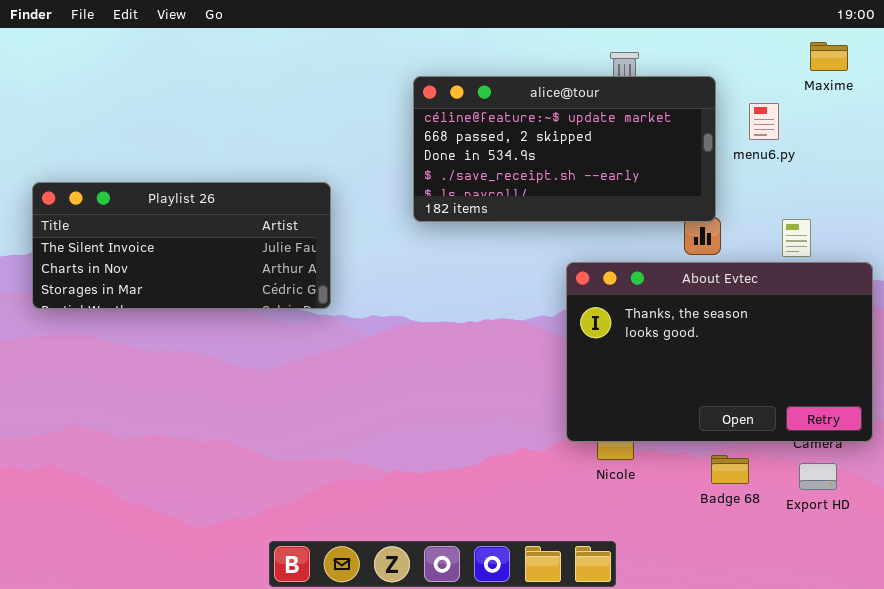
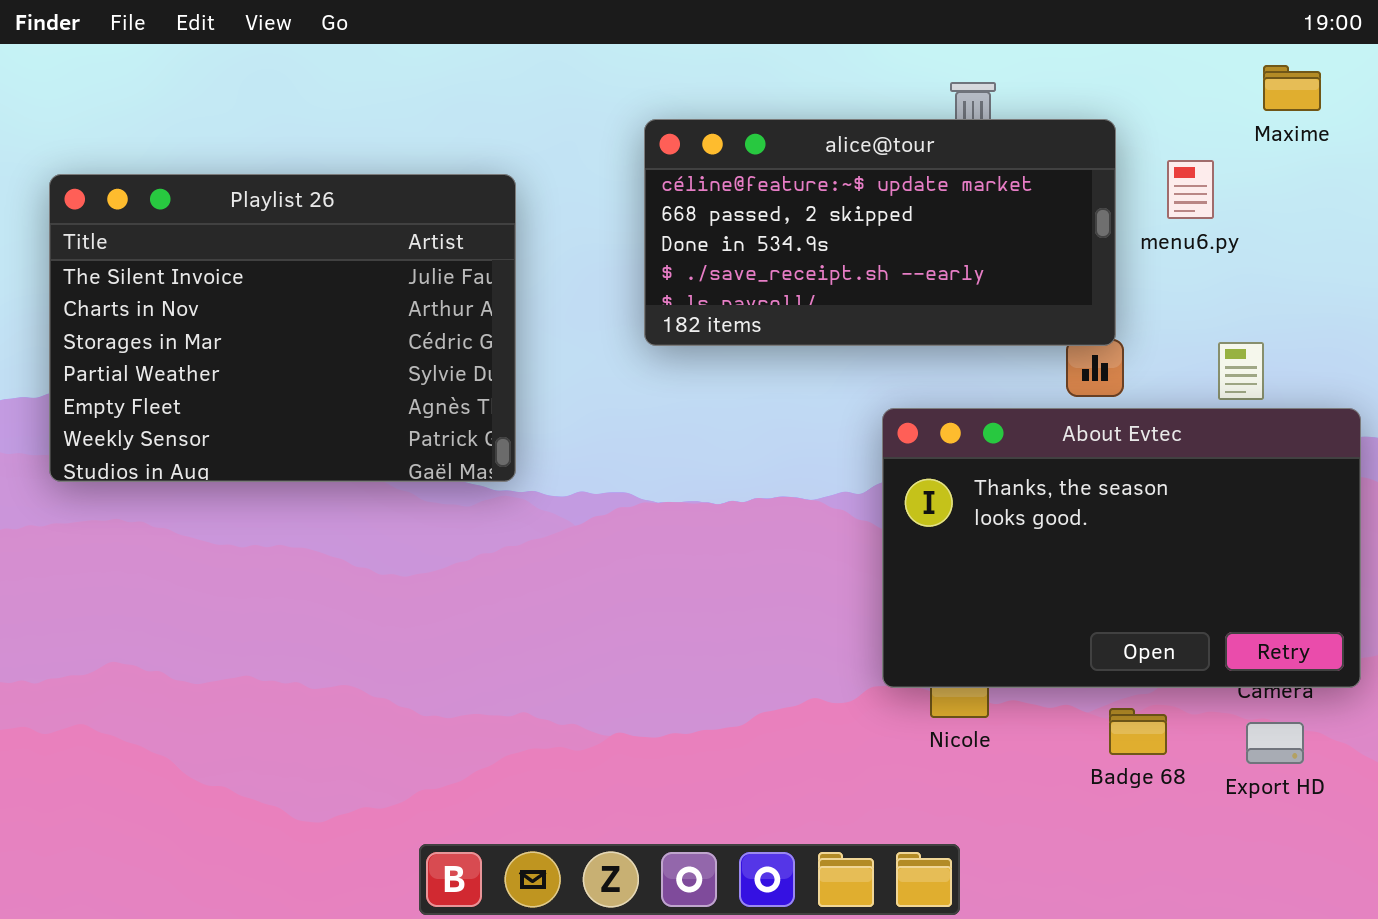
Playlist 26: [32,182,331,309] -> [49,174,516,482], resized

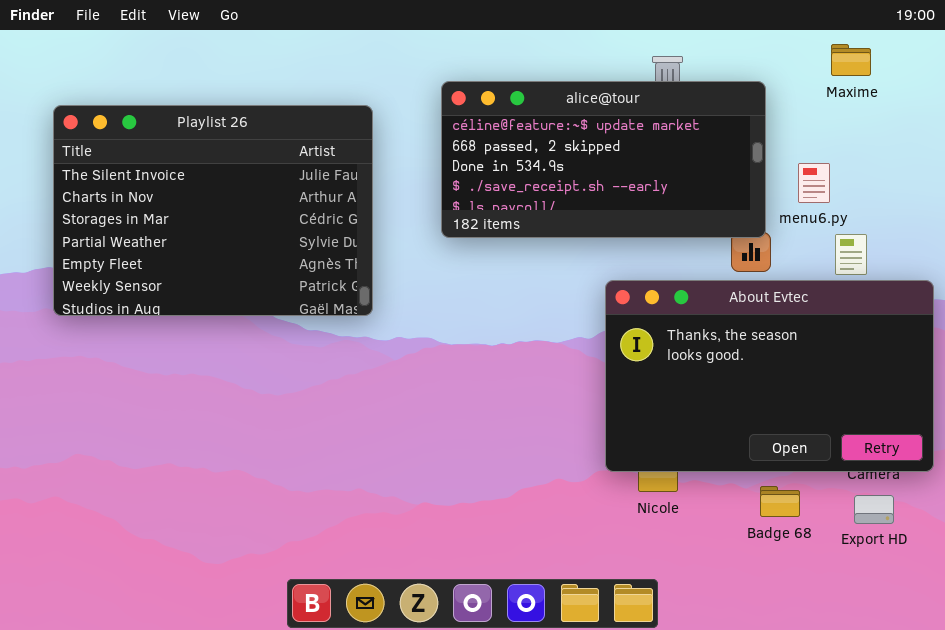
Maxime: [1263,65,1321,111] -> [831,44,871,76], moved
menu6.py: [1167,160,1214,219] -> [798,163,830,203], moved
Playlist 26: [49,174,516,482] -> [53,105,373,316], moved

